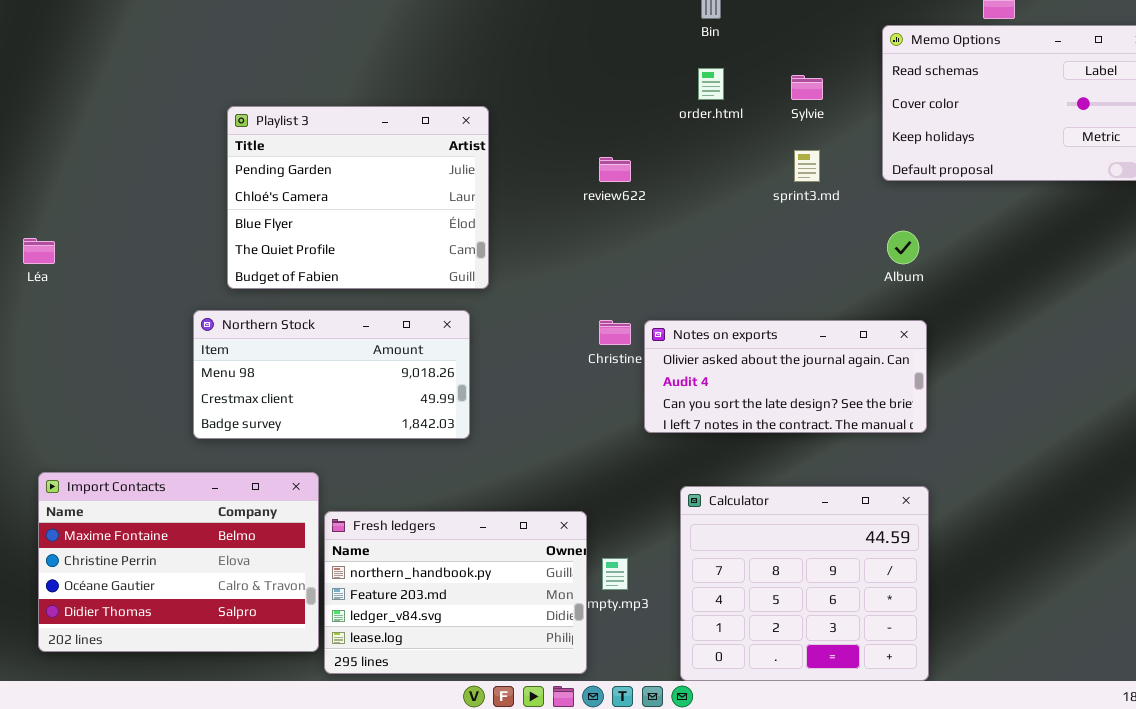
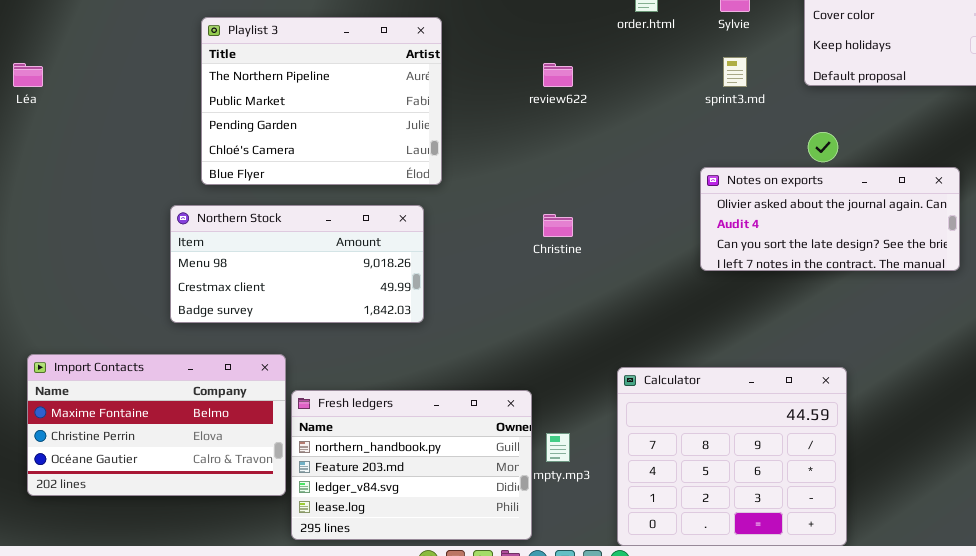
Playlist 3: [227,106,489,289] -> [201,17,442,185], scrolled up 2 rows
Léa: [23,238,55,264] -> [13,63,43,87], moved
Notes on exports: [644,320,927,433] -> [700,167,960,271], moved
Import Contacts: [38,472,319,652] -> [27,354,286,496], resized

